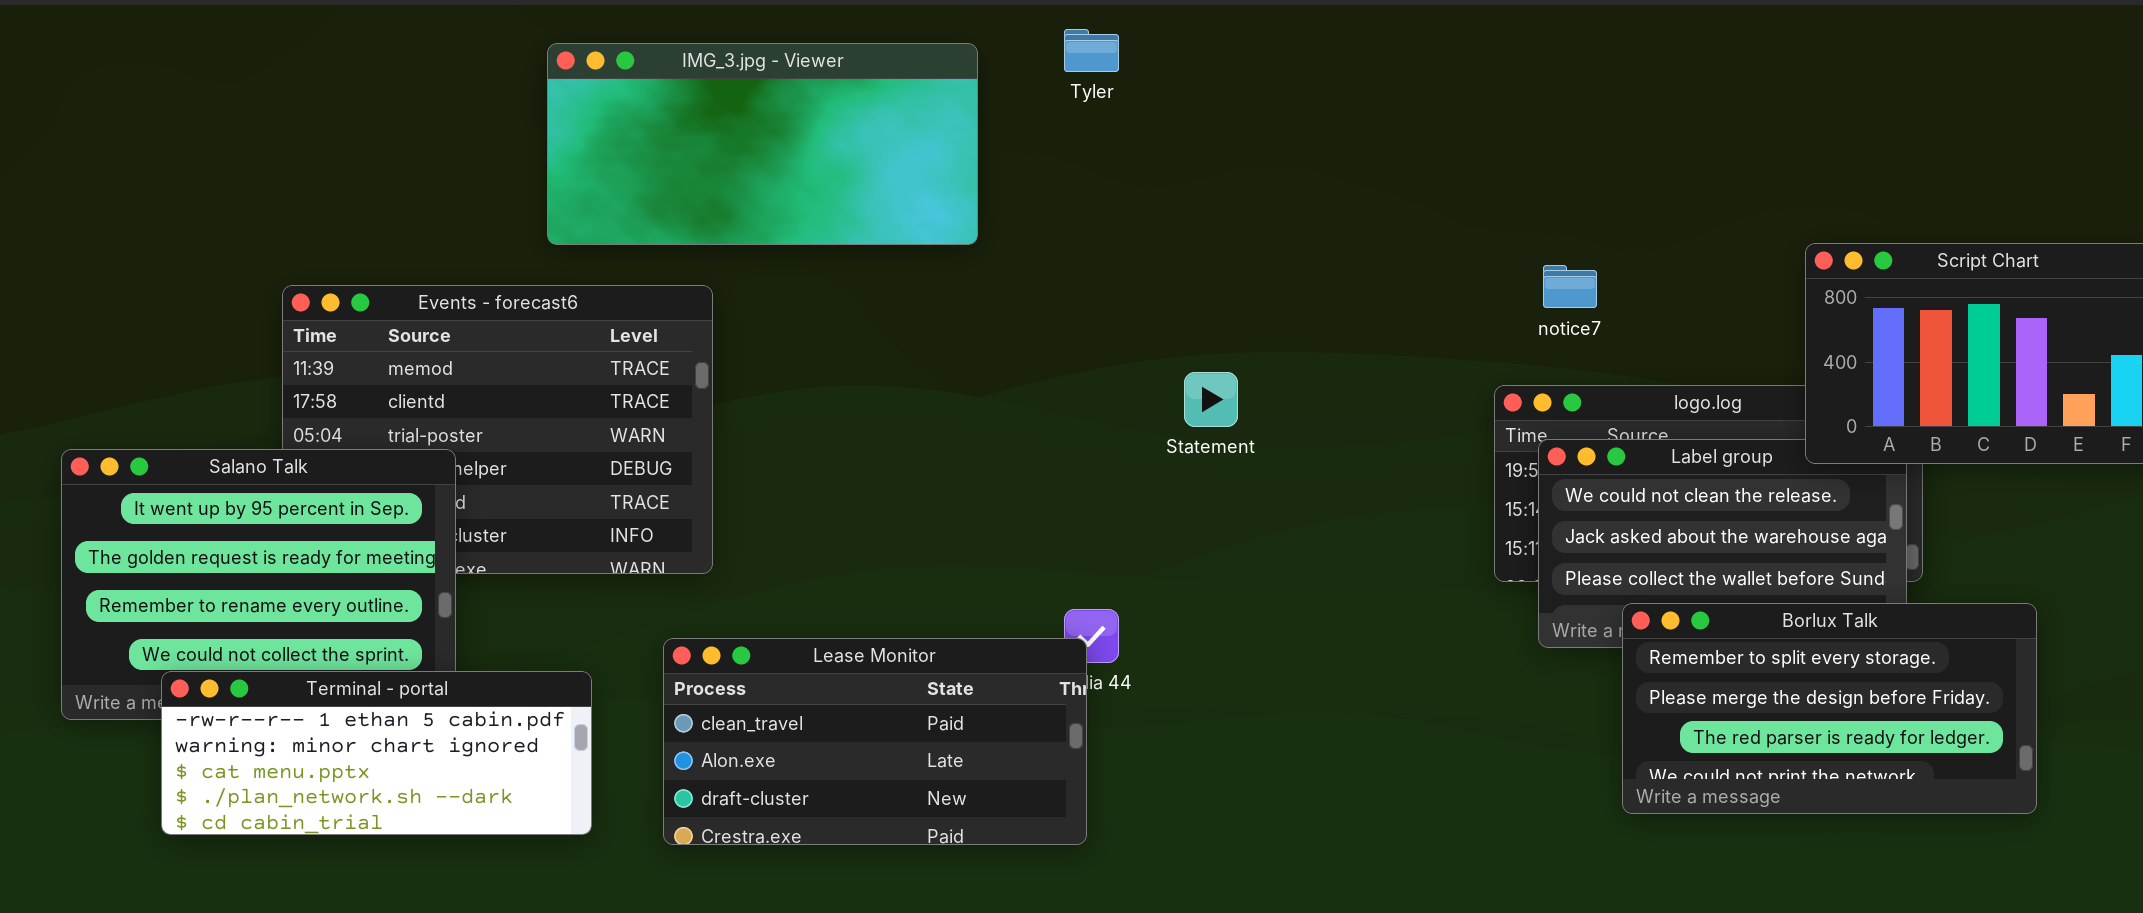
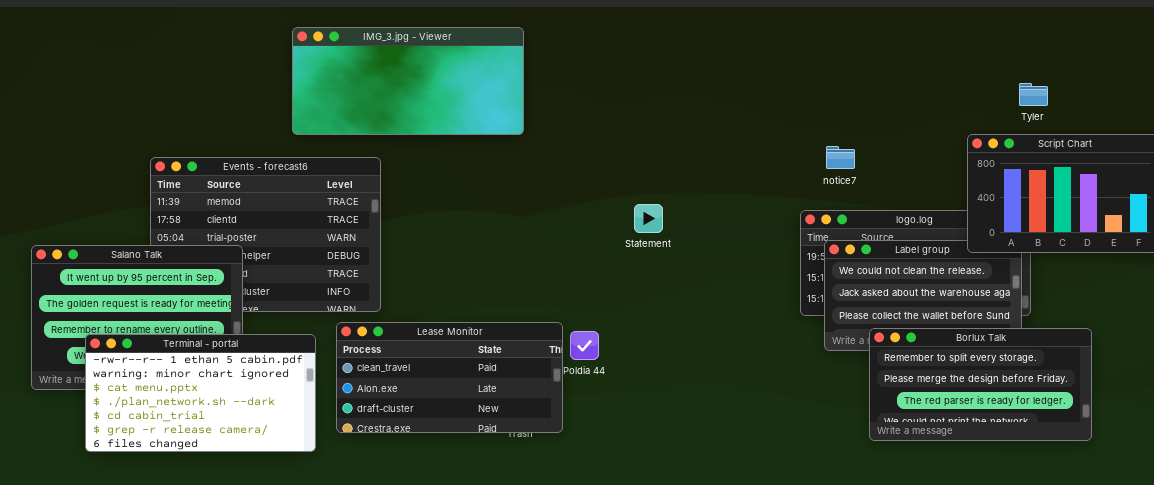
Tyler: [1064,29,1119,72] -> [1019,83,1048,106], moved
Lease Monitor: [663,638,1087,845] -> [336,322,563,433], moved
Terminal - portal: [161,671,592,835] -> [85,334,316,452], resized

